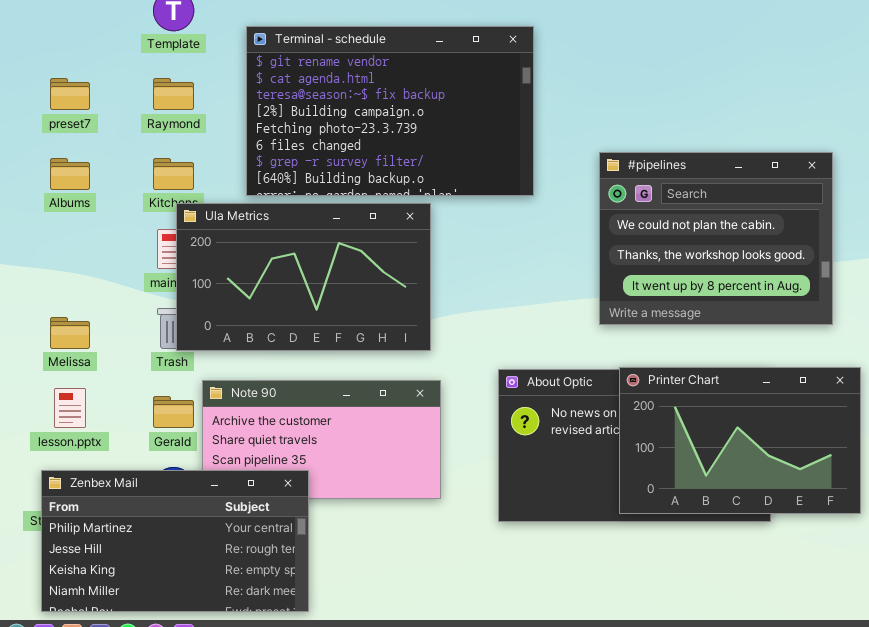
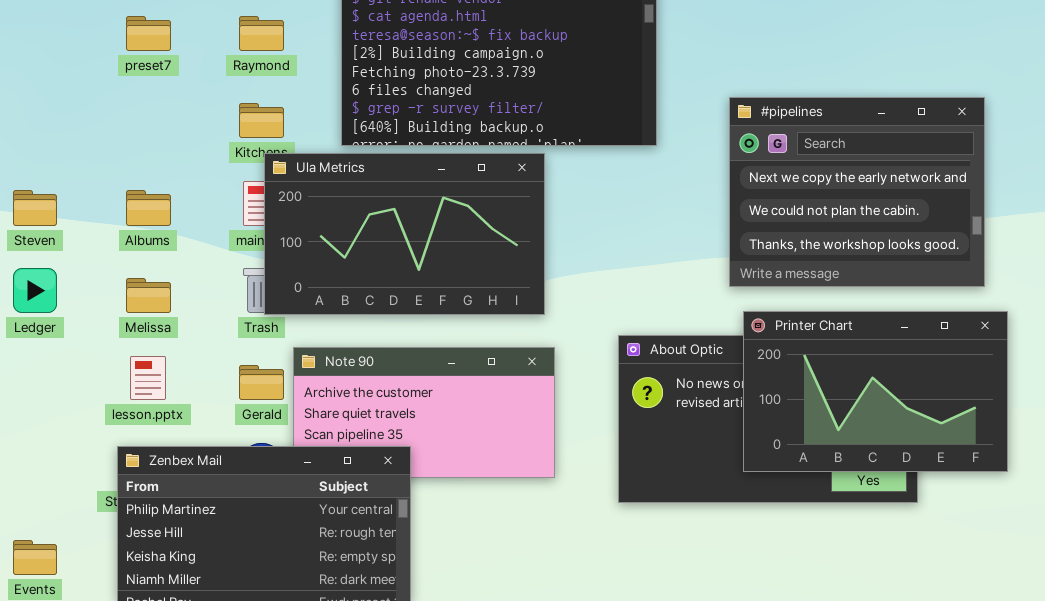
#pipelines: [599,152,833,325] -> [729,97,985,287], scrolled up 1 row
Albums: [50,158,90,190] -> [126,190,171,226], moved
Printer Chart: [619,367,861,514] -> [743,311,1008,472], moved

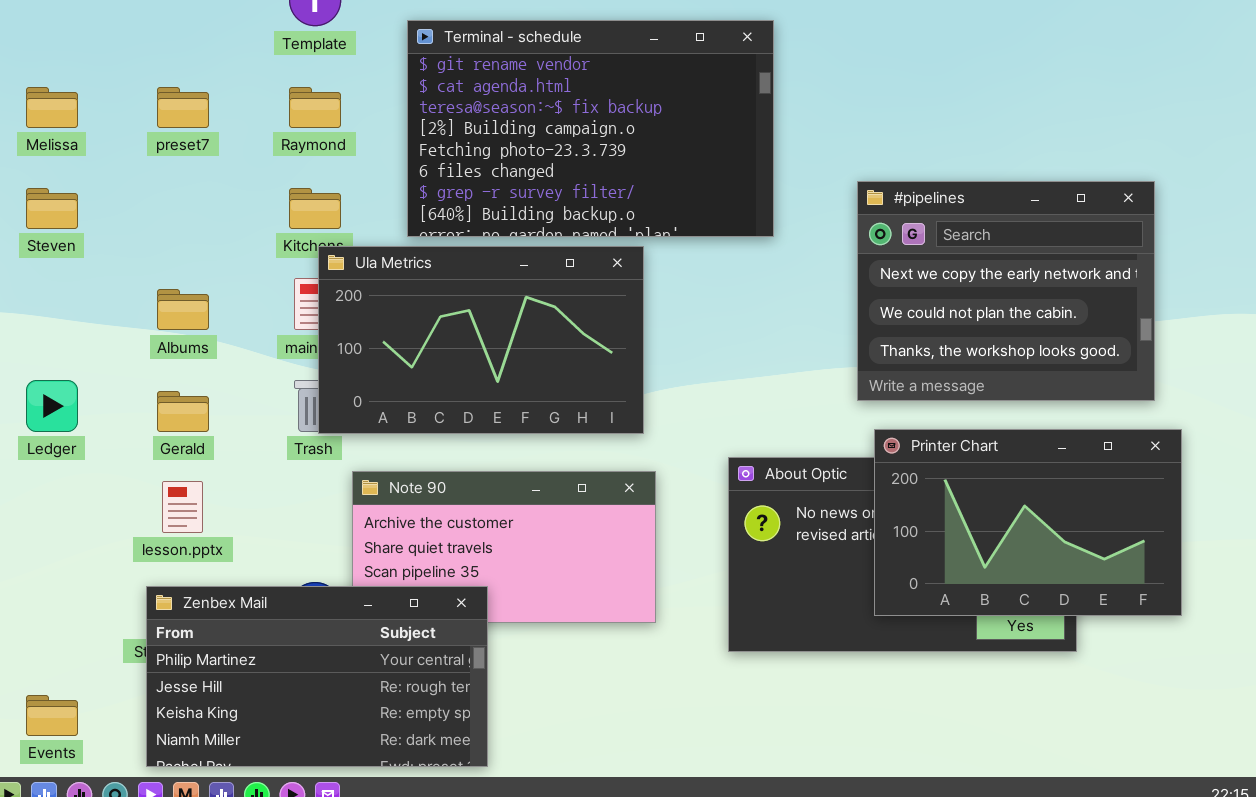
Steven: [13,190,57,226] -> [26,188,78,229], moved
Melissa: [126,278,171,313] -> [26,87,78,128], moved
Gerald: [239,365,284,400] -> [157,391,209,432], moved

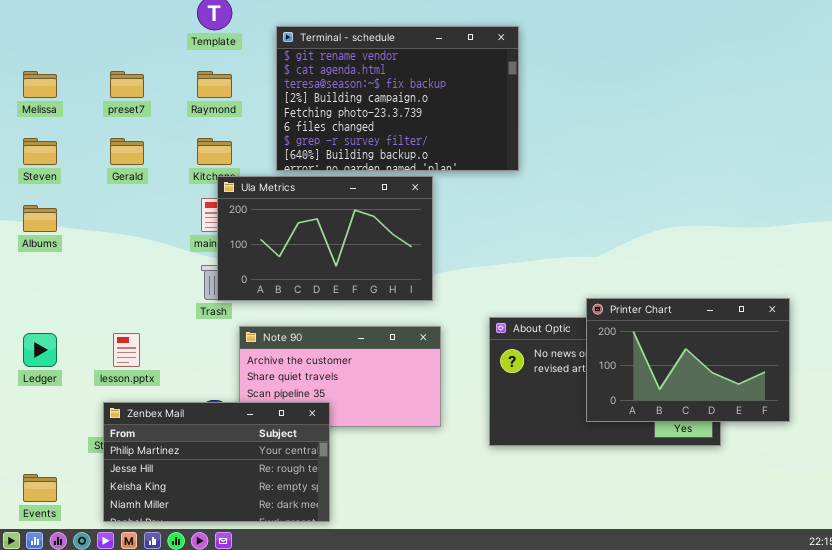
#pipelines: [857,181,1155,401] -> none, closed
Albums: [157,289,209,330] -> [23,205,57,232], moved
Ledger: [26,380,78,432] -> [23,333,57,367], moved
Gerald: [157,391,209,432] -> [110,138,144,165], moved

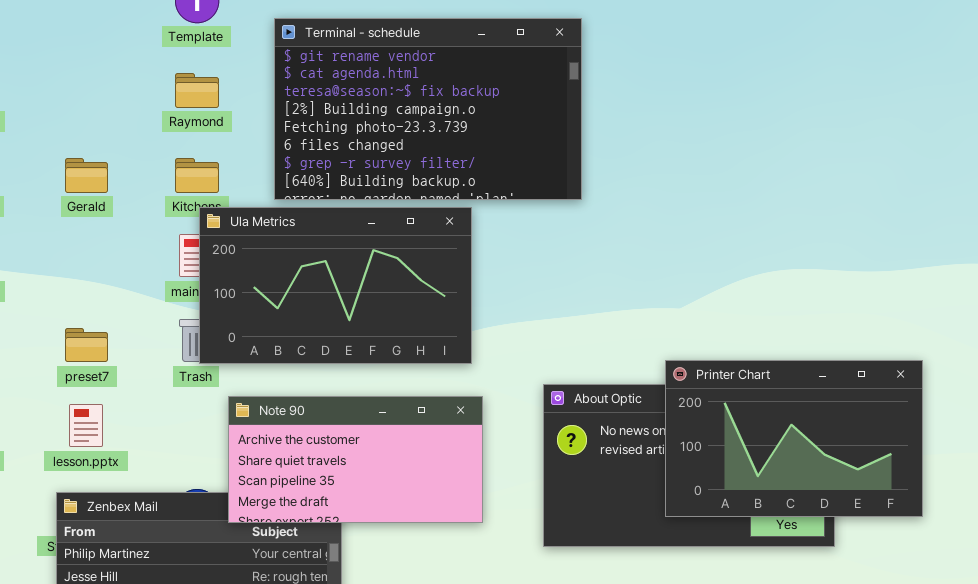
preset7: [110,71,144,98] -> [65,328,108,362], moved
Note 90: [239,326,441,427] -> [228,396,483,523], raised

